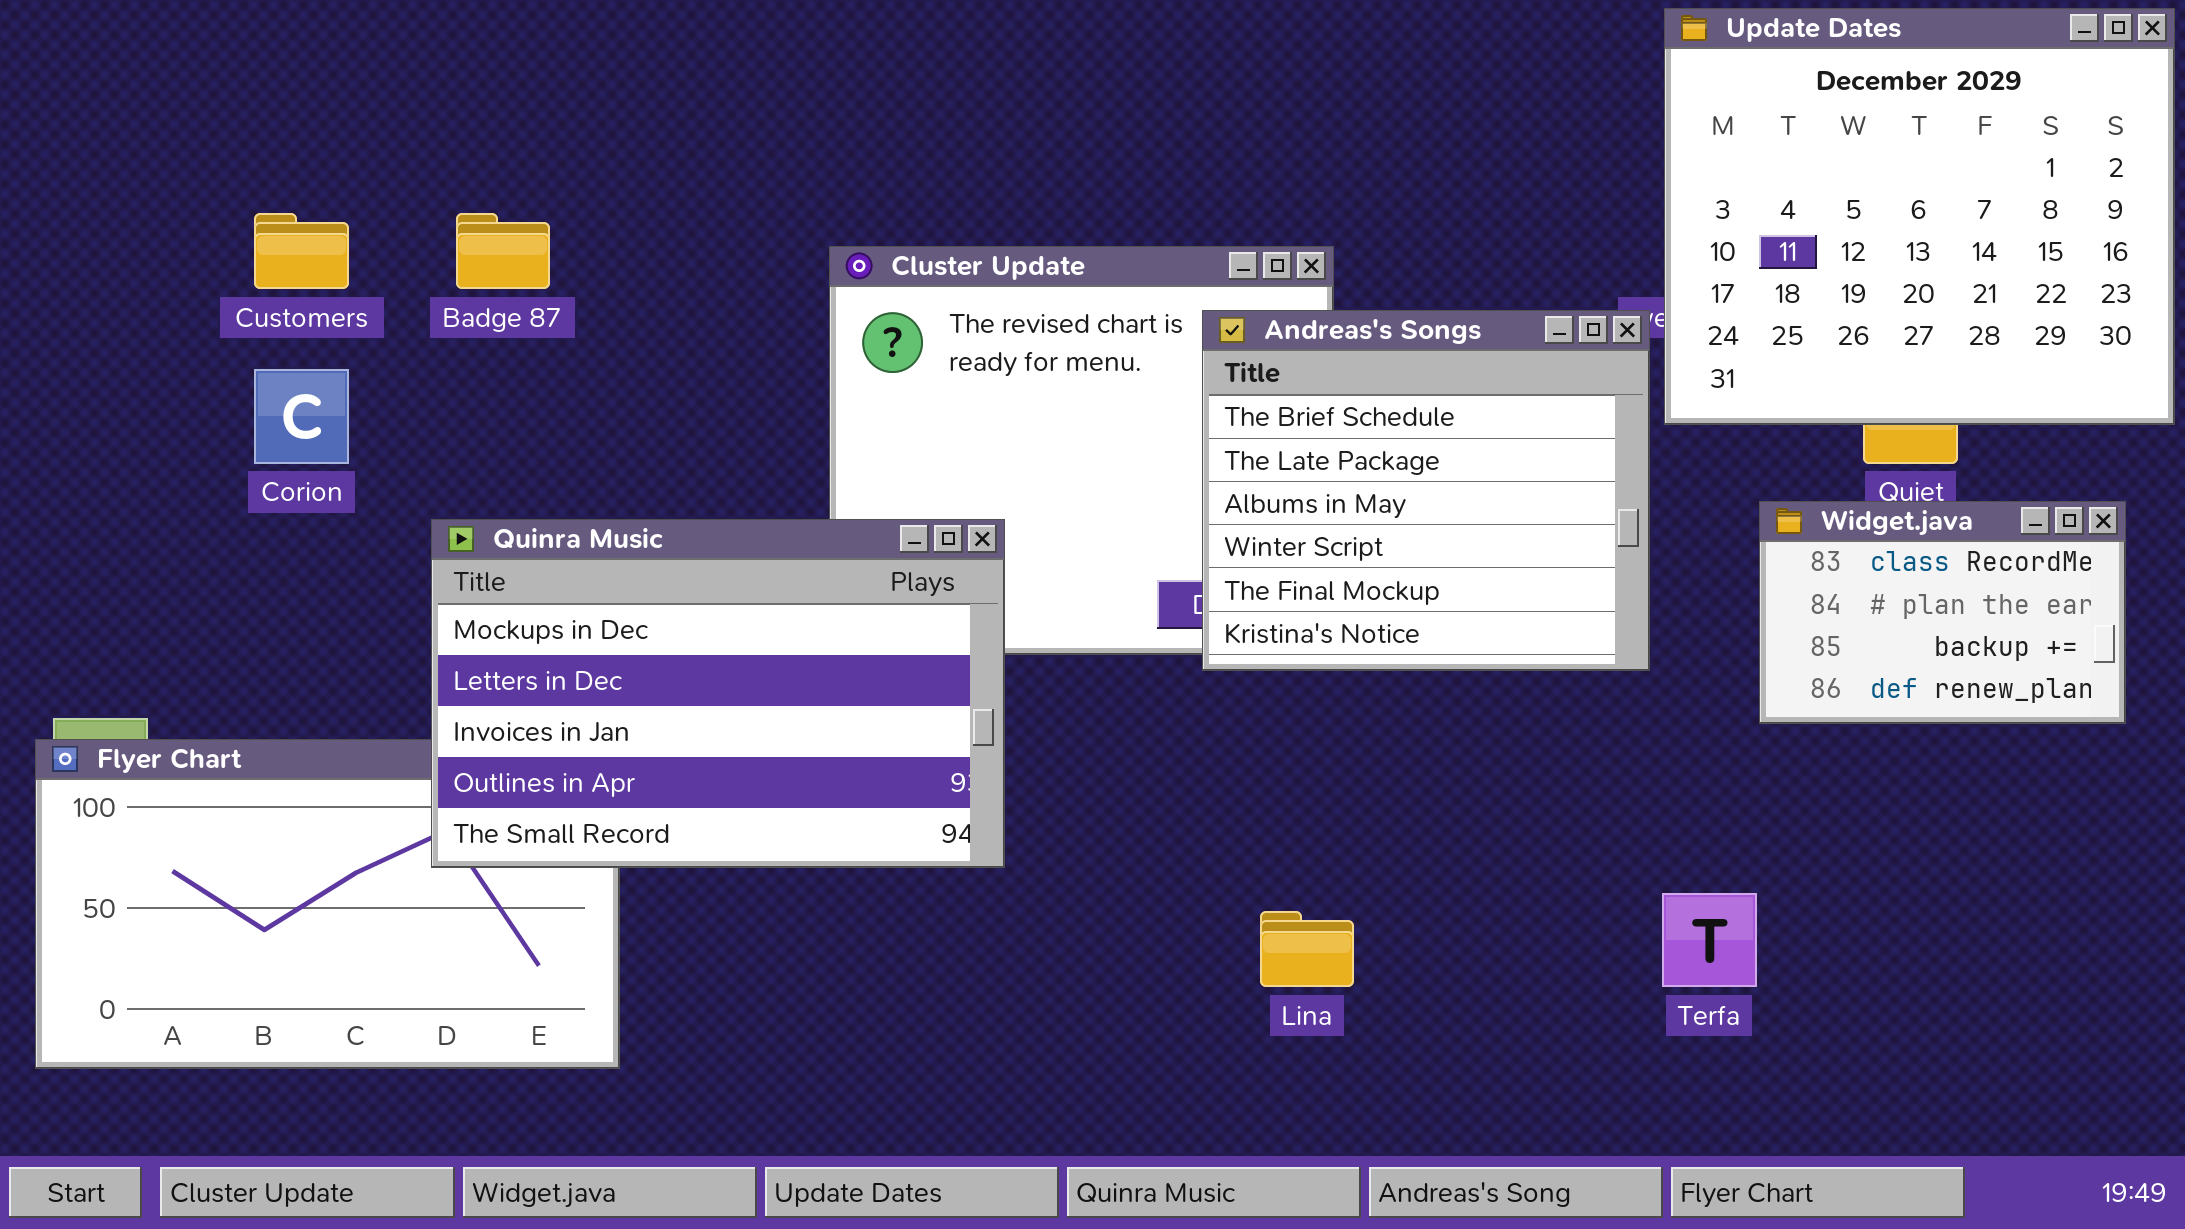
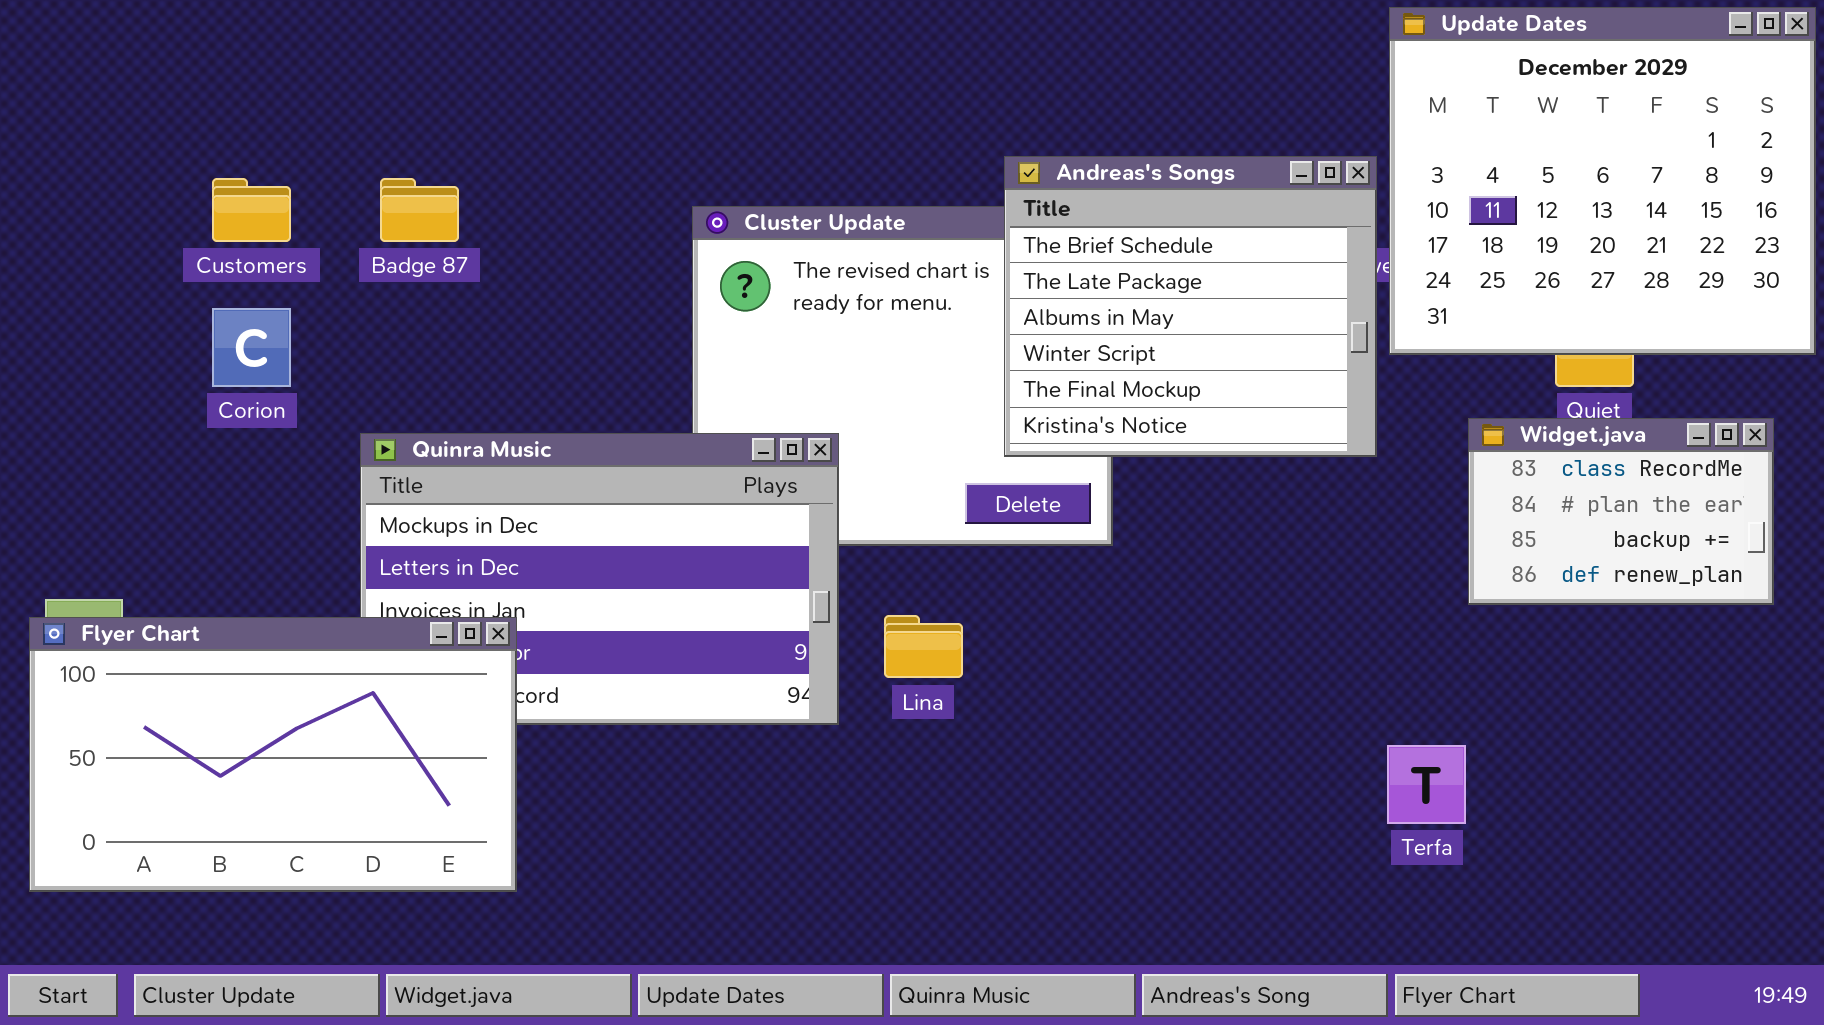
Andreas's Songs: [1202,310,1650,671] -> [1004,156,1377,457], moved
Flyer Chart: [35,739,620,1069] -> [29,617,517,892], raised
Lina: [1260,911,1354,987] -> [884,615,963,678], moved

